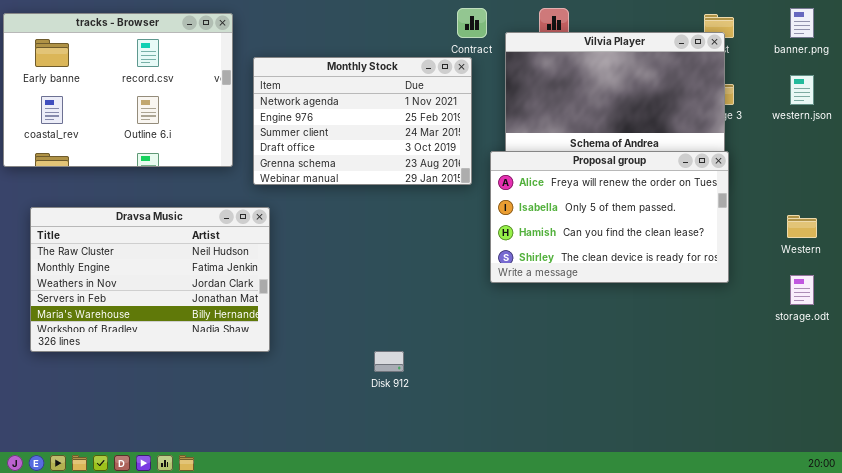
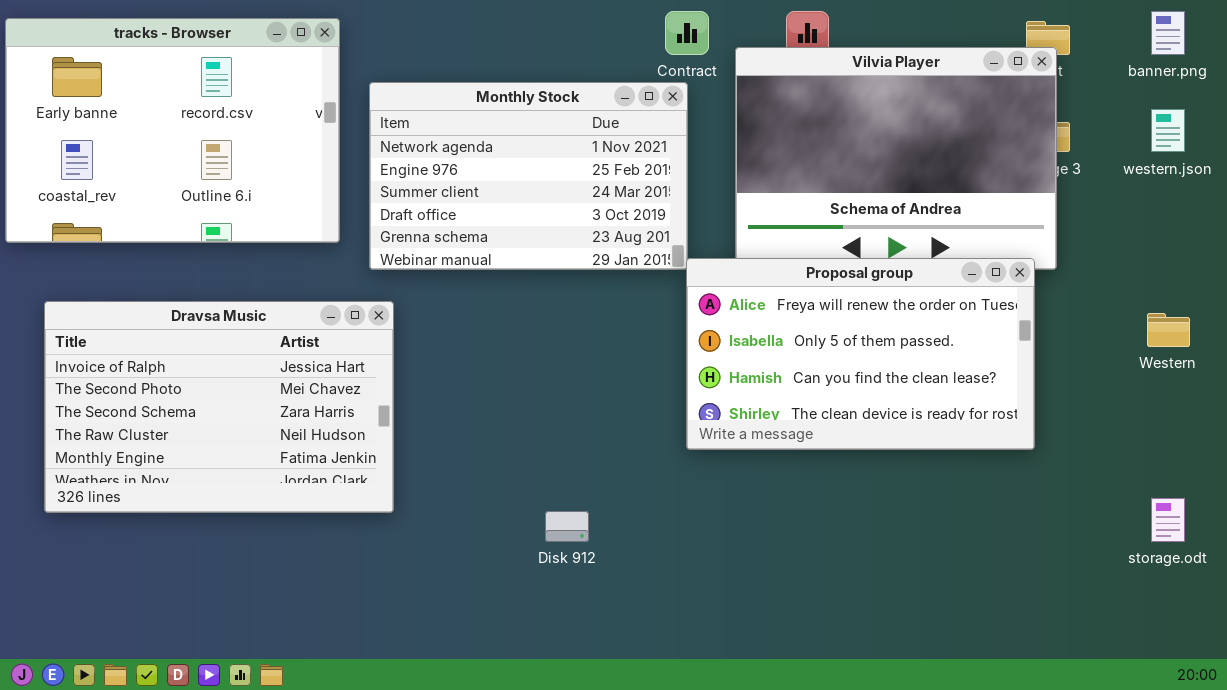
Proposal group: [490,151,729,283] -> [686,258,1035,450], moved
Dravsa Music: [30,207,270,352] -> [44,301,394,513], scrolled up 3 rows
storage.odt: [790,275,814,305] -> [1151,498,1185,542], moved

